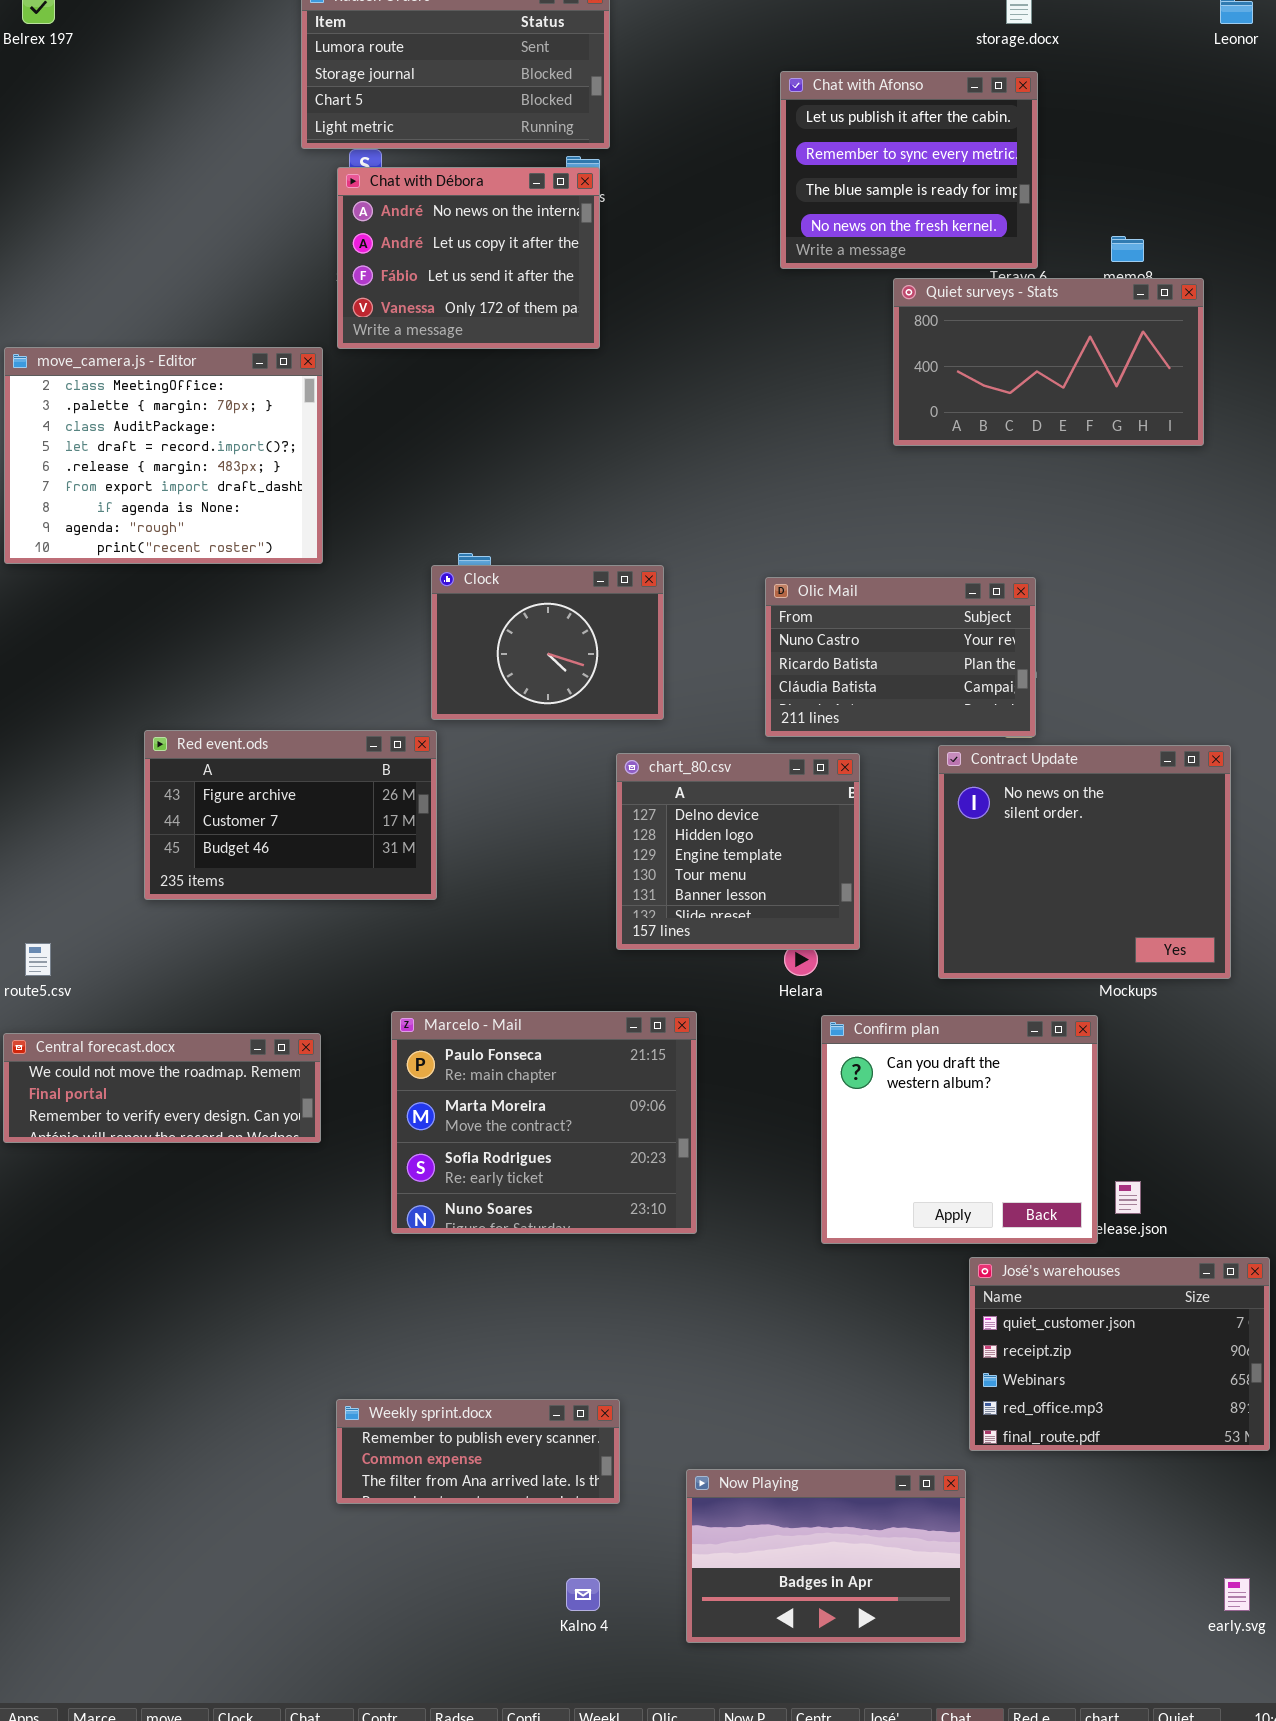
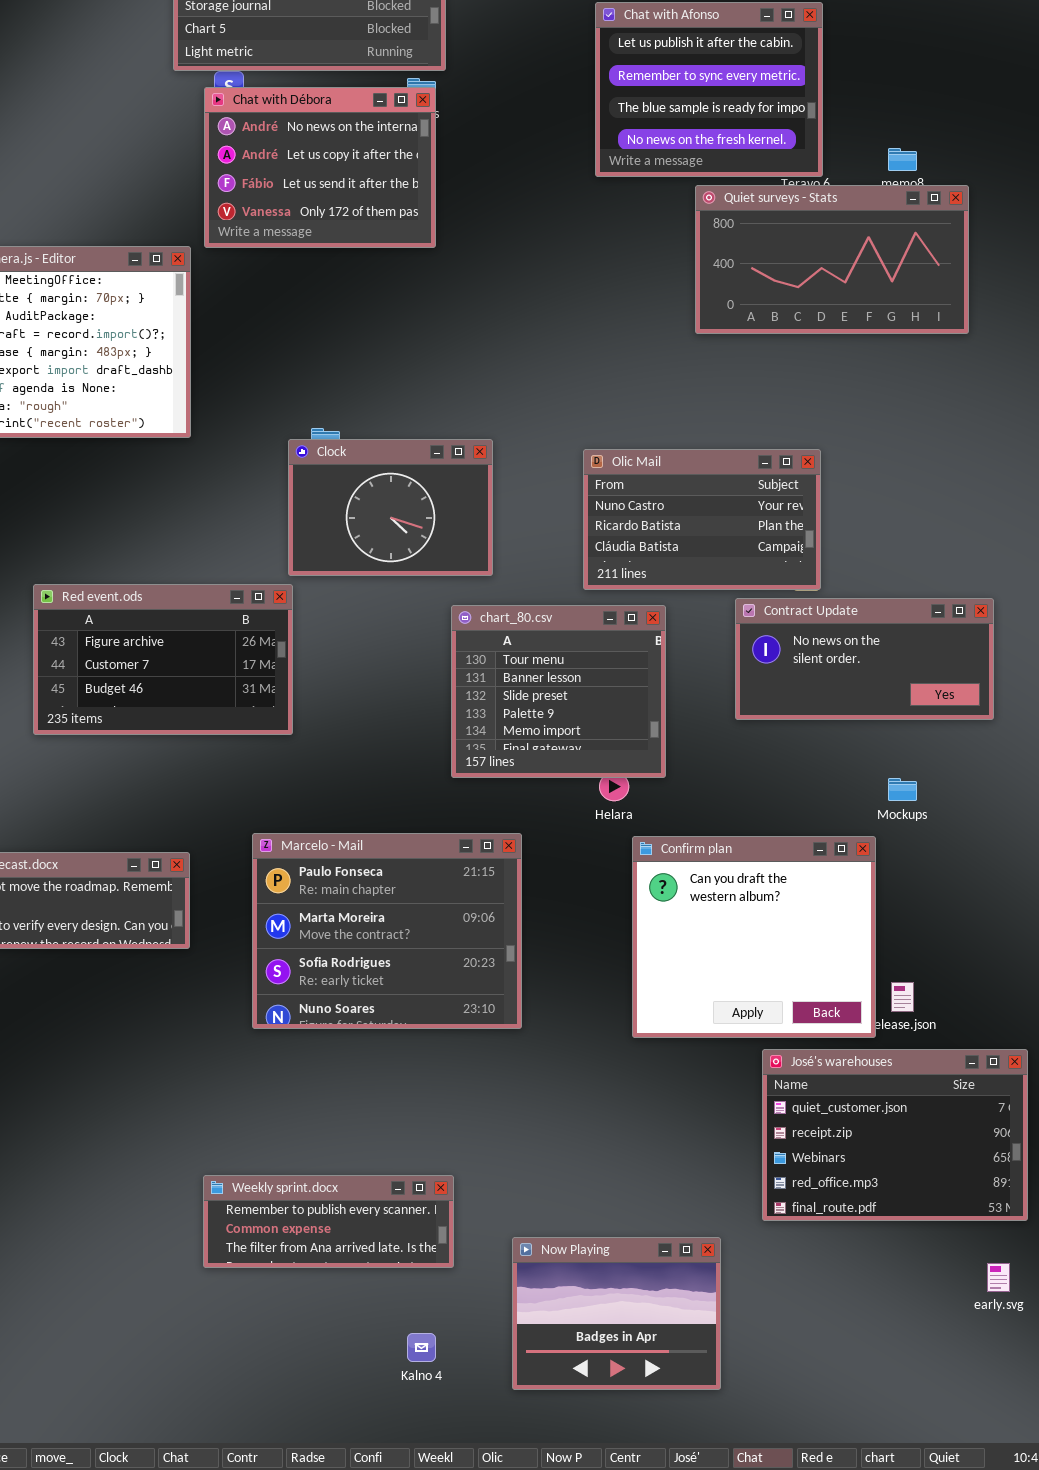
Contract Update: [938,745,1231,979] -> [735,598,994,720], resized
chart_80.csv: [616,753,860,950] -> [451,605,666,778], scrolled down 3 rows
Now Playing: [686,1469,966,1643] -> [512,1237,721,1390], resized
early.svg: [1224,1578,1250,1611] -> [987,1263,1010,1292], moved

